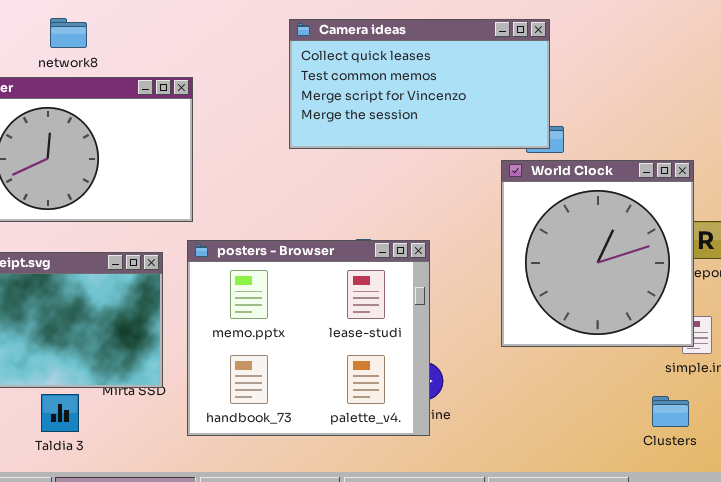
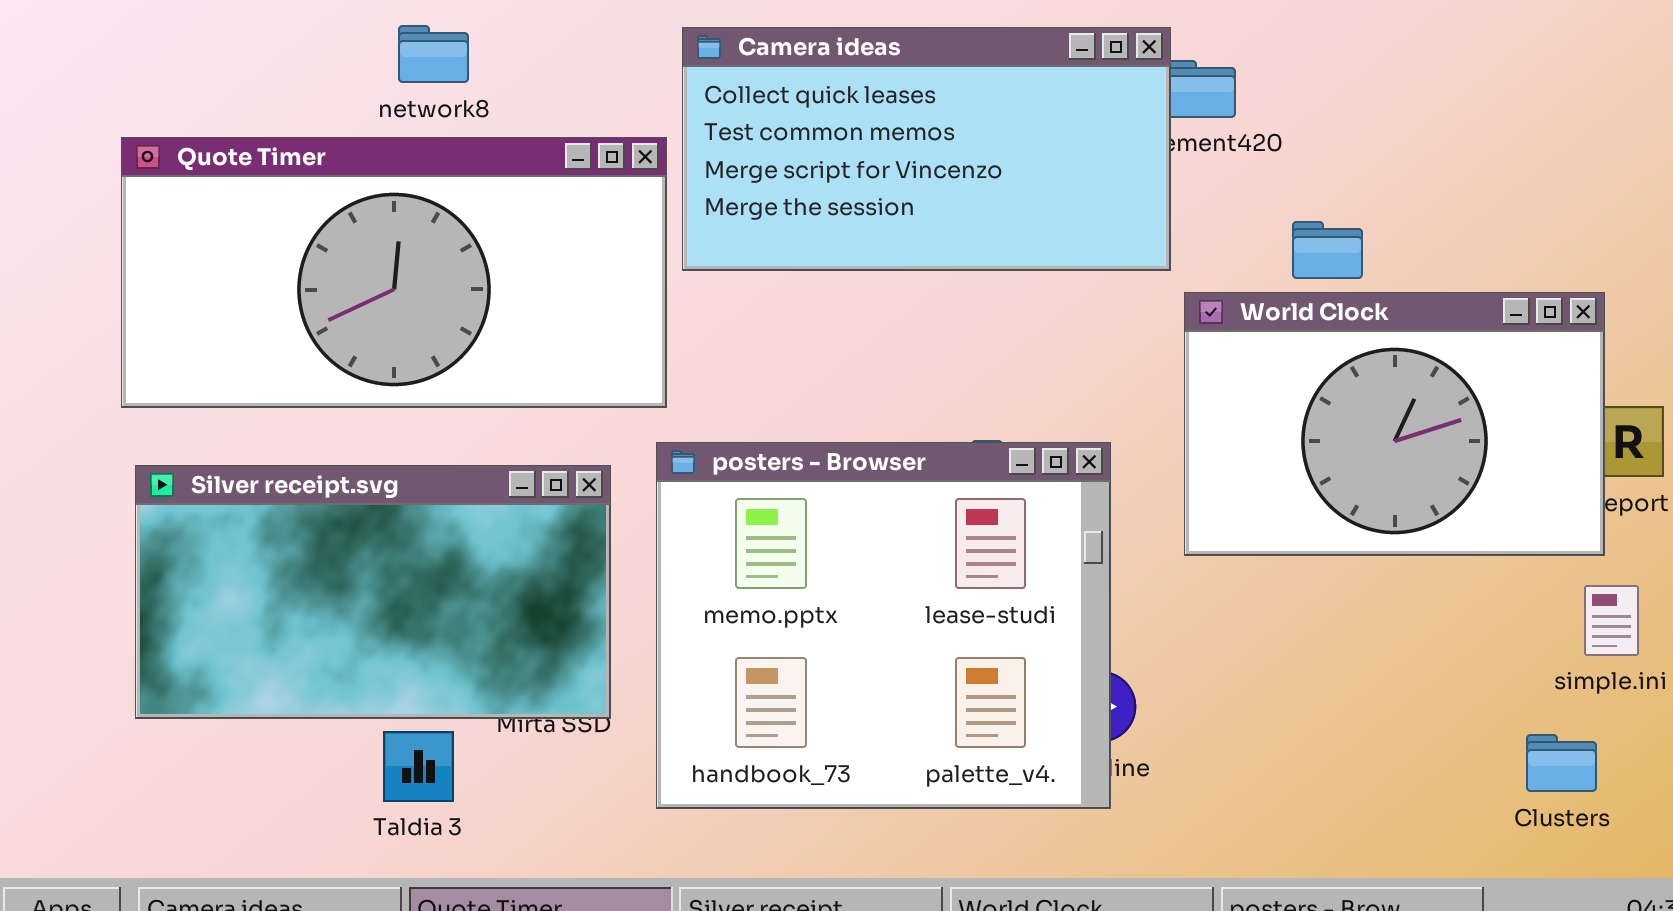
Camera ideas: [289,19,550,149] -> [682,27,1171,271], moved
World Clock: [501,160,694,347] -> [1184,292,1605,556], resized

